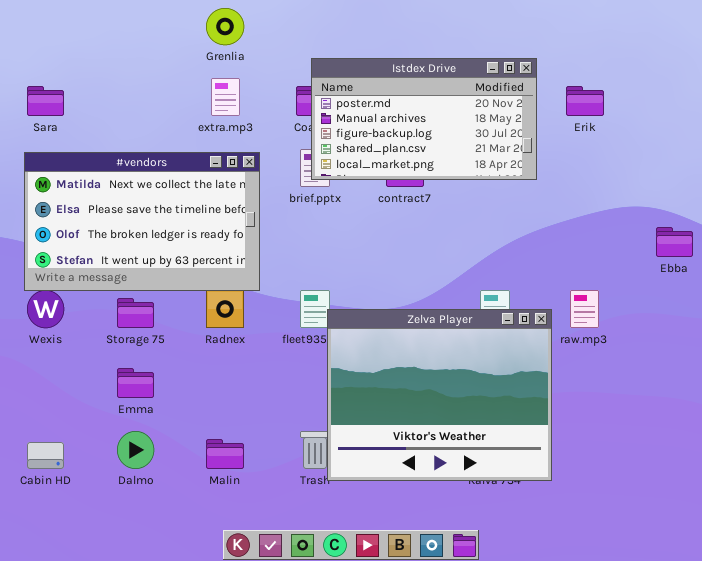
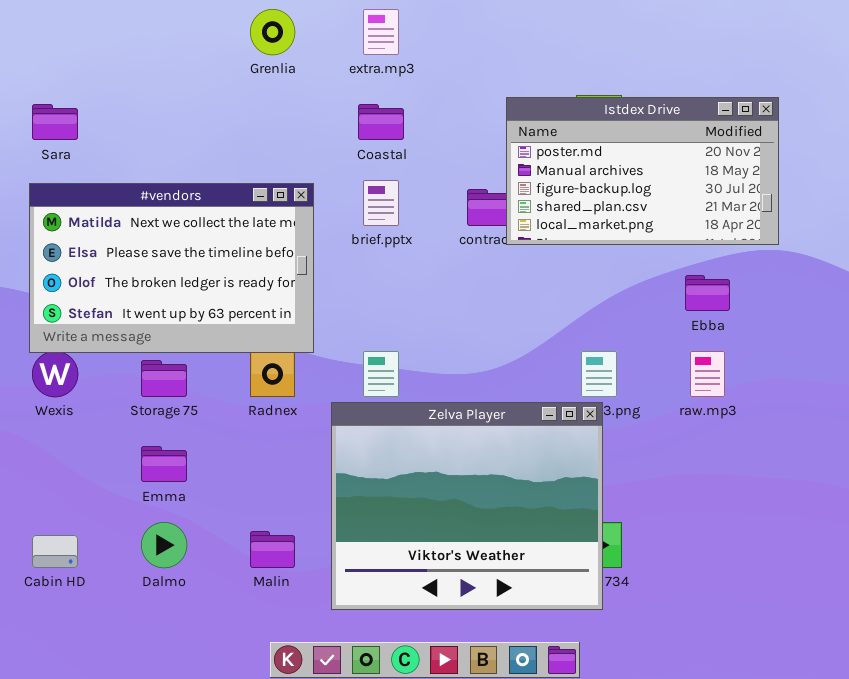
Istdex Drive: [311,58,537,180] -> [506,97,779,245], moved
extra.mp3: [211,78,240,116] -> [363,9,399,55], moved
Ebba: [656,227,693,257] -> [685,275,730,311], moved
Zelva Player: [327,309,552,481] -> [331,402,603,610], moved

